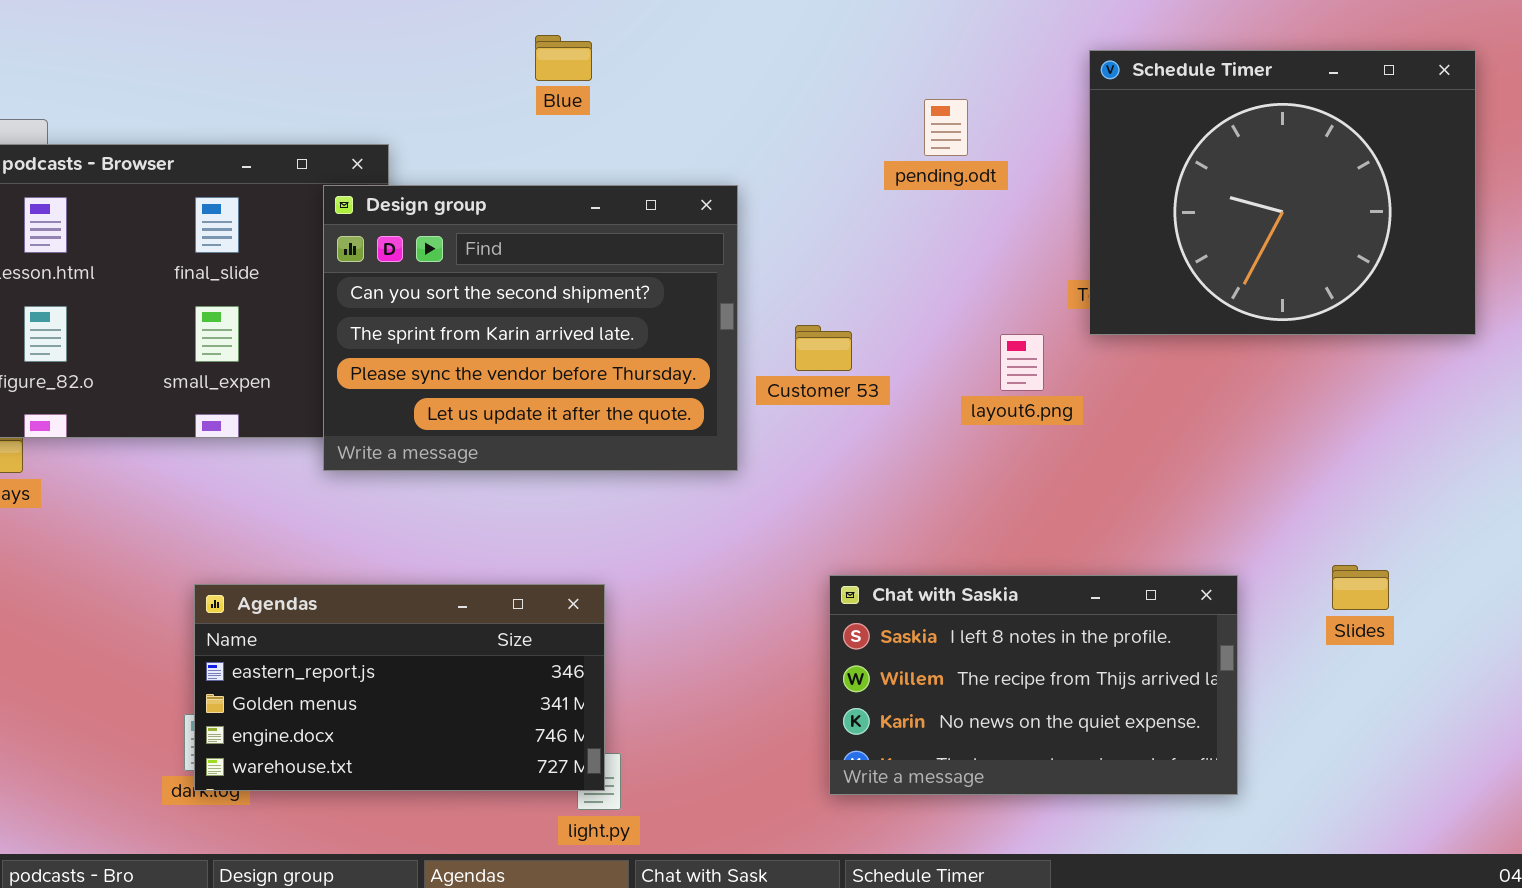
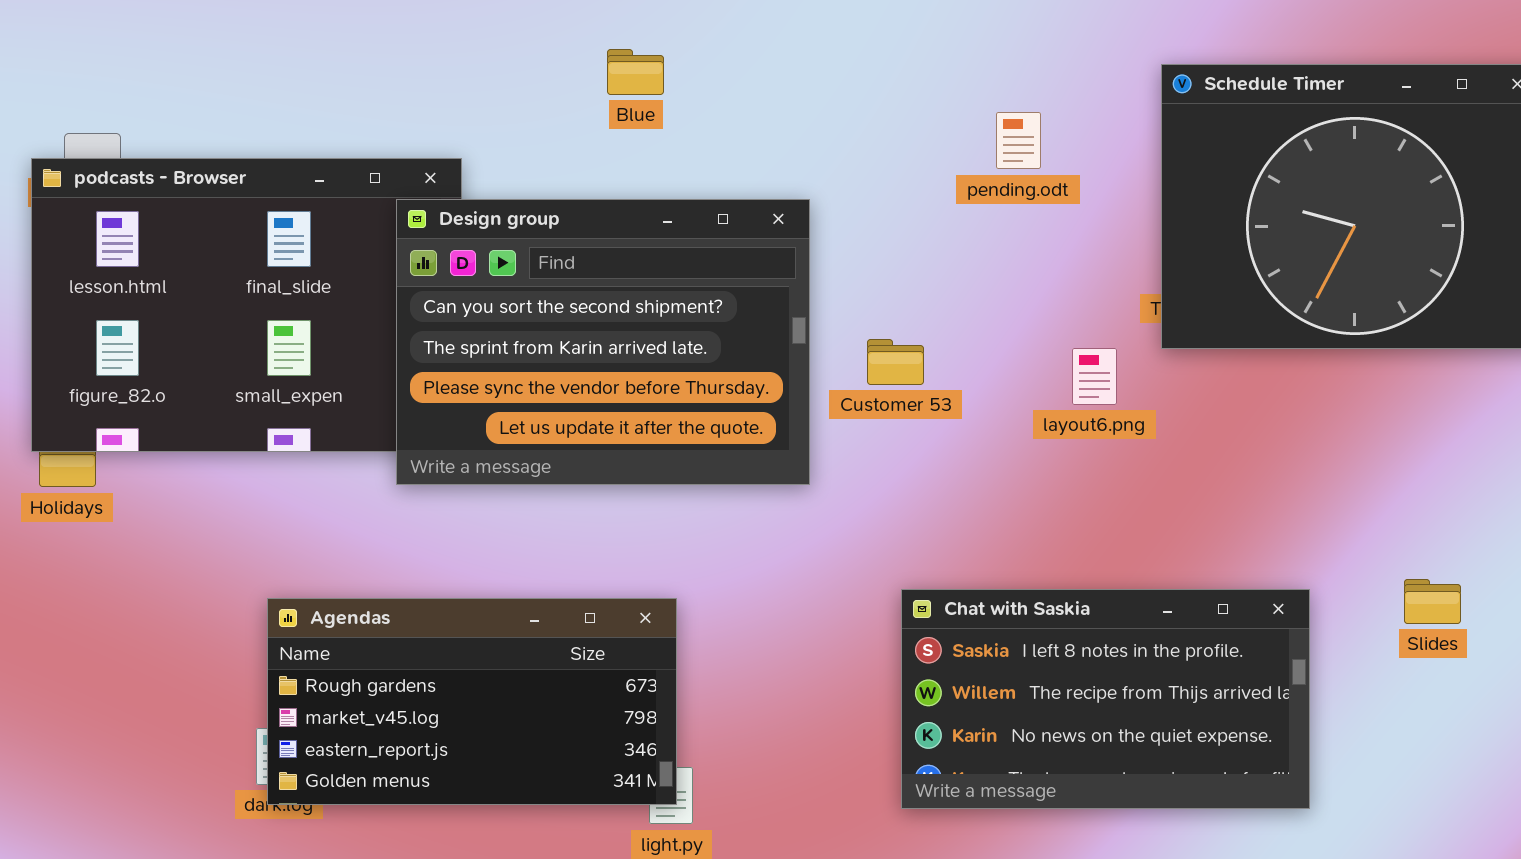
Agendas: [194,584,605,791] -> [267,598,677,805], scrolled up 2 rows

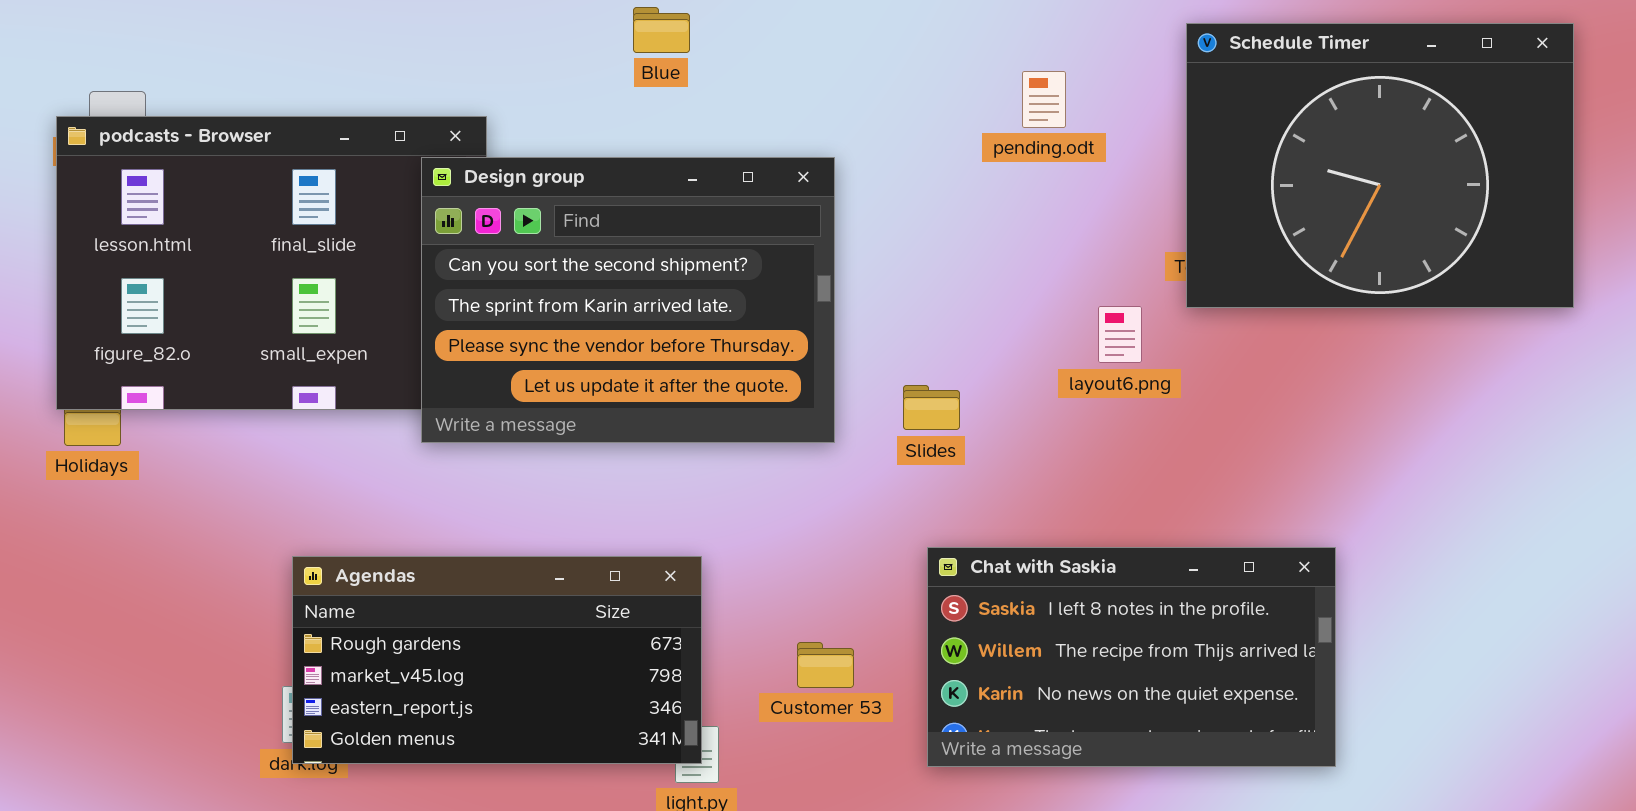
Customer 53: [867,339,924,385] -> [797,642,854,688], moved
Slides: [1404,579,1461,624] -> [903,385,960,430], moved

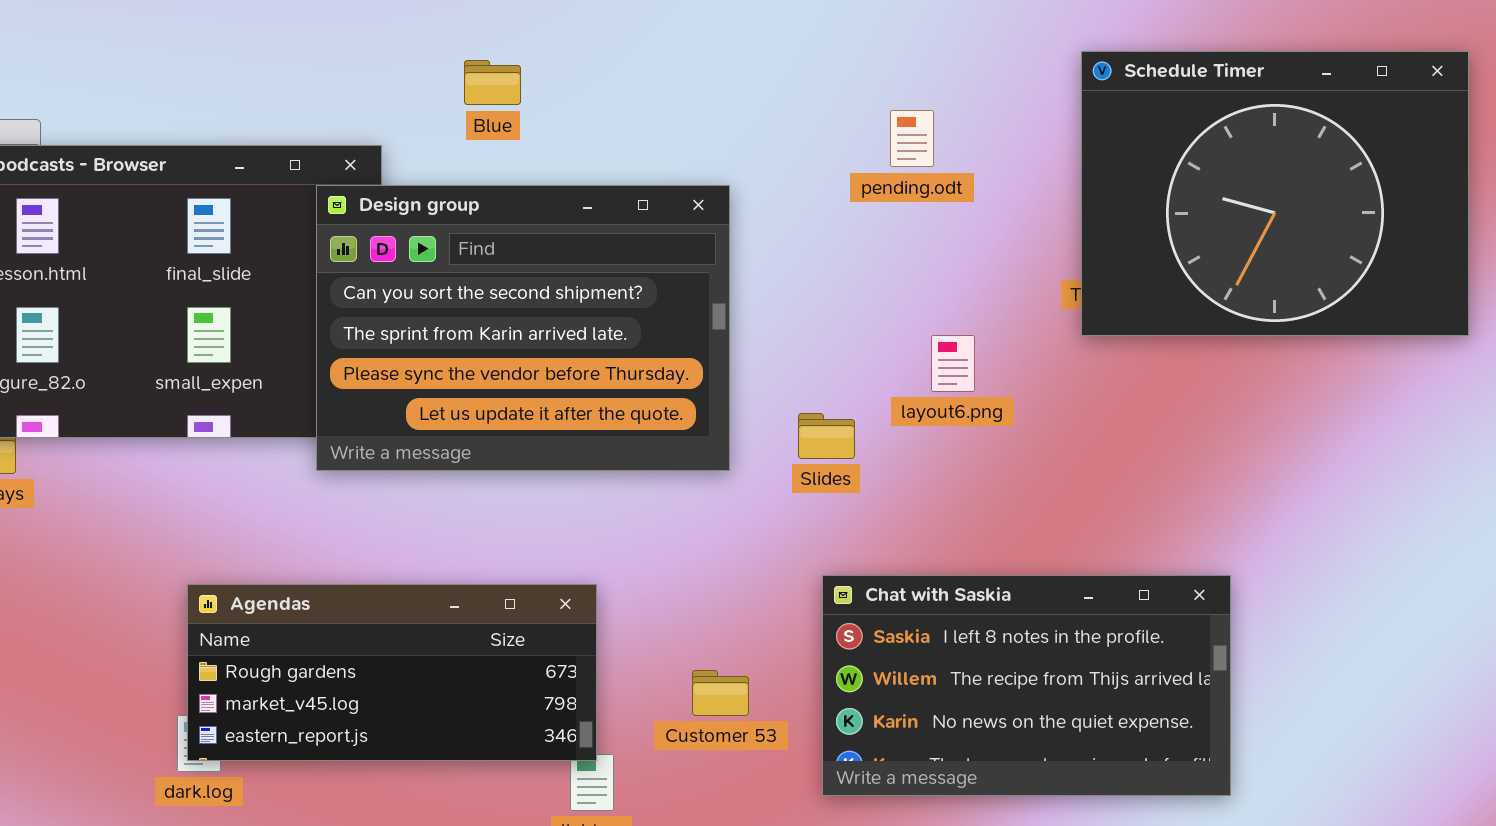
Blue: [633,7,690,53] -> [464,60,521,105], moved
pending.odt: [1022,71,1066,128] -> [890,110,934,167], moved
layout6.png: [1098,306,1142,363] -> [931,335,975,392], moved
Agendas: [292,556,702,764] -> [187,584,597,761], resized

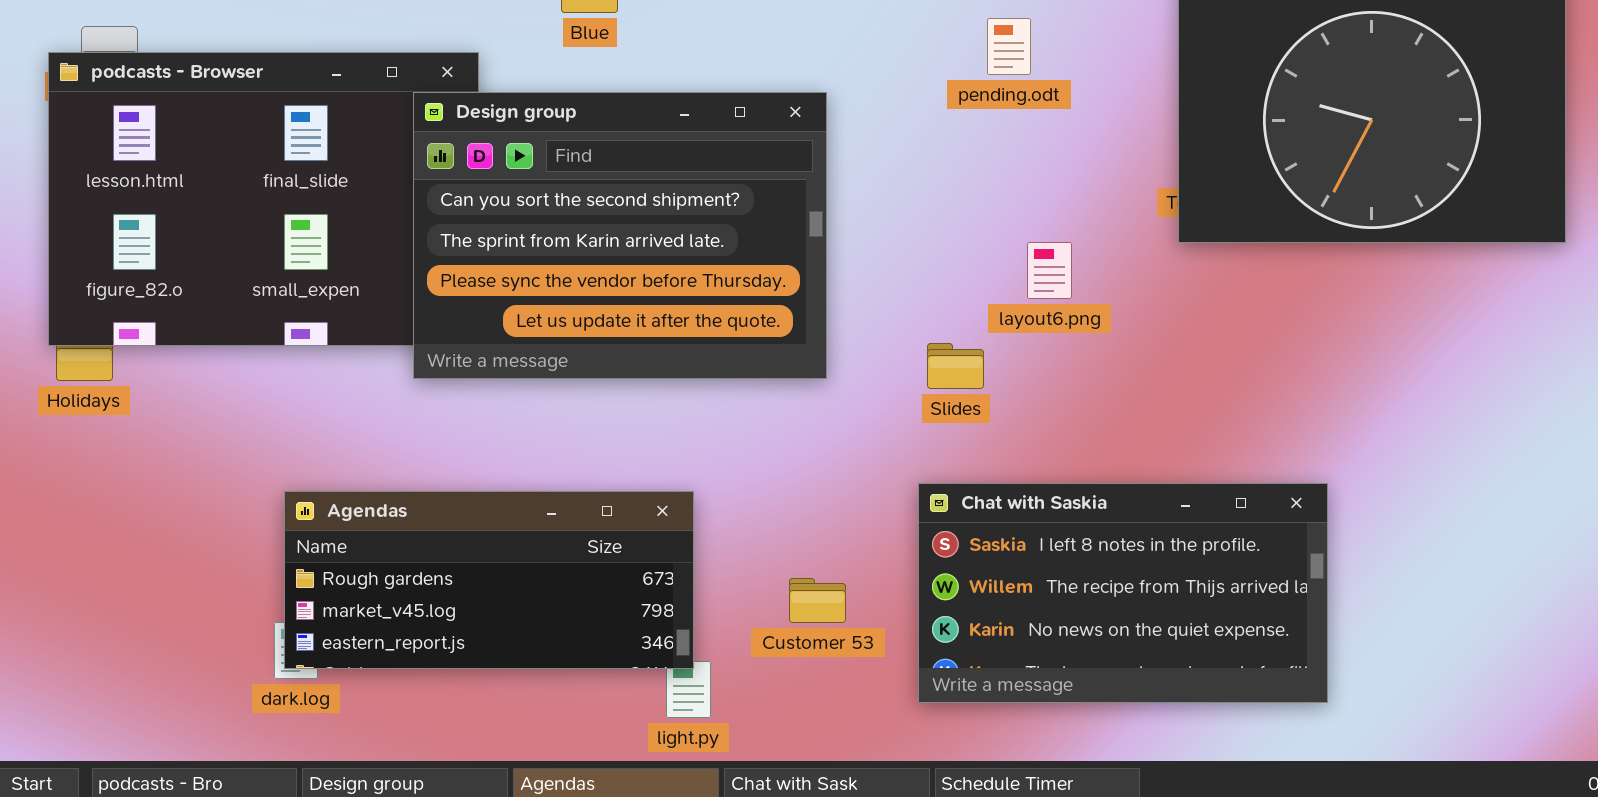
Slides: [798,413,855,459] -> [927,343,984,389], moved

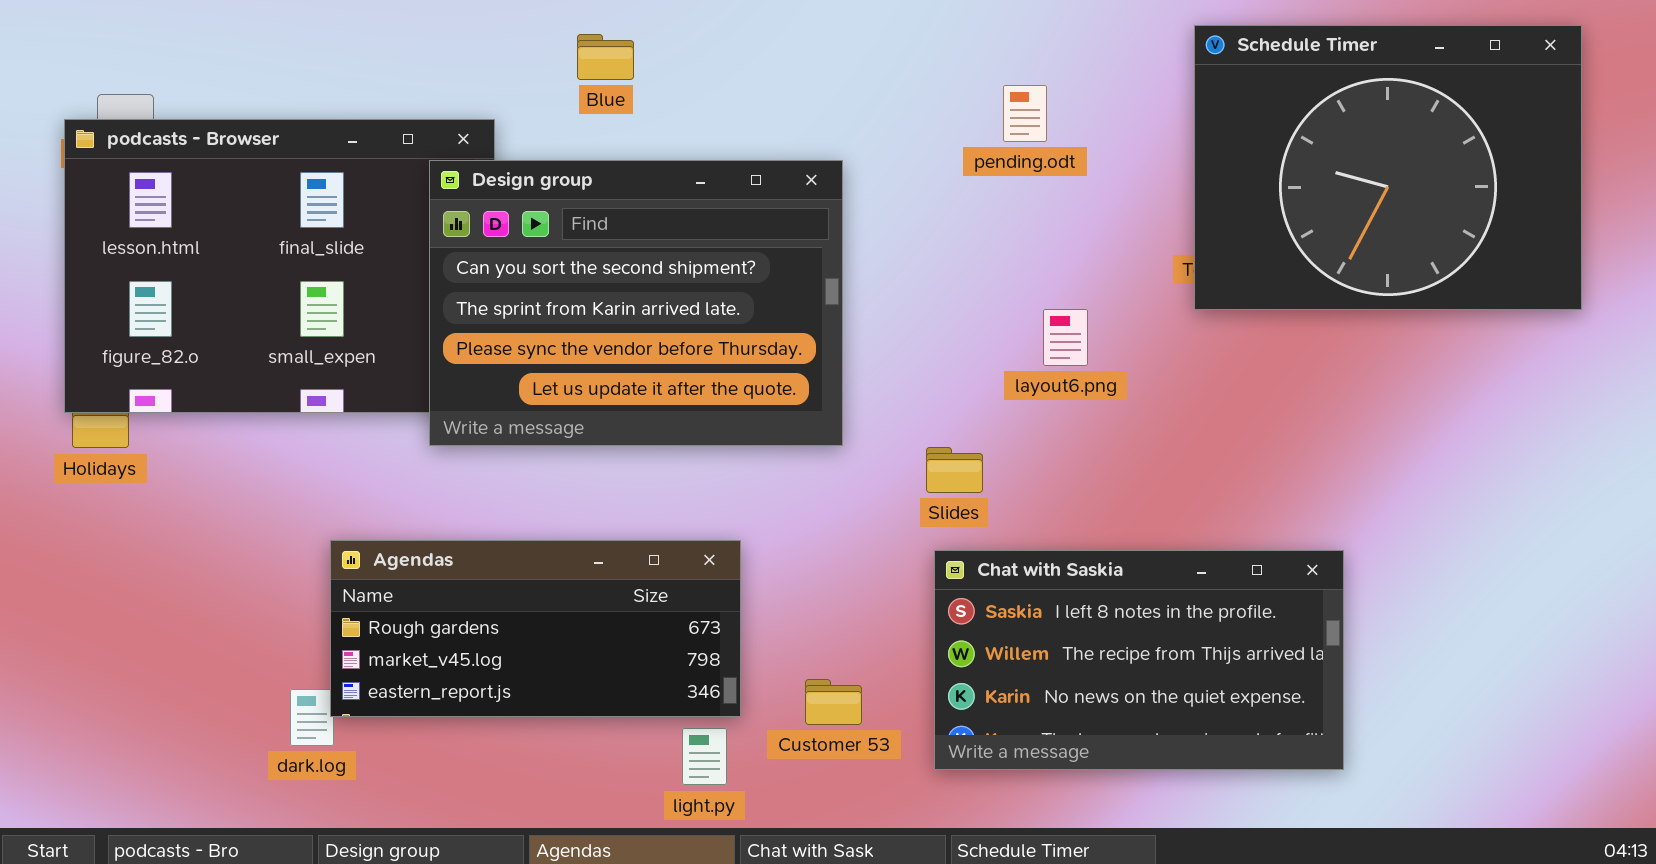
Slides: [927,343,984,389] -> [926,447,983,493], moved
Agendas: [284,491,694,669] -> [330,540,741,717], moved
Customer 53: [789,578,846,623] -> [805,679,862,725], moved

